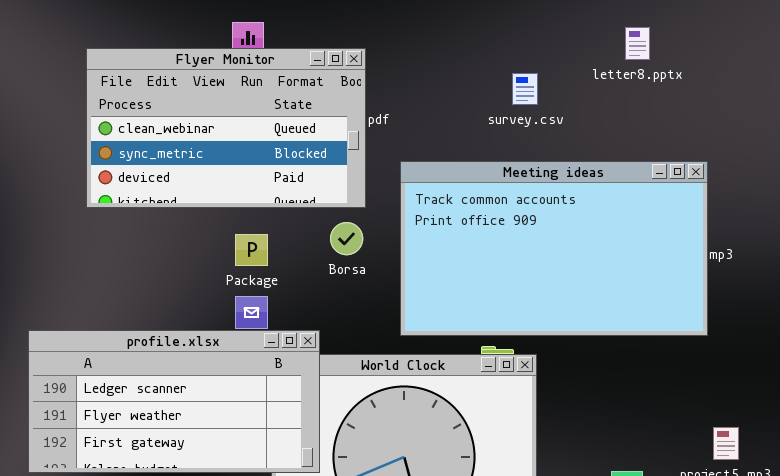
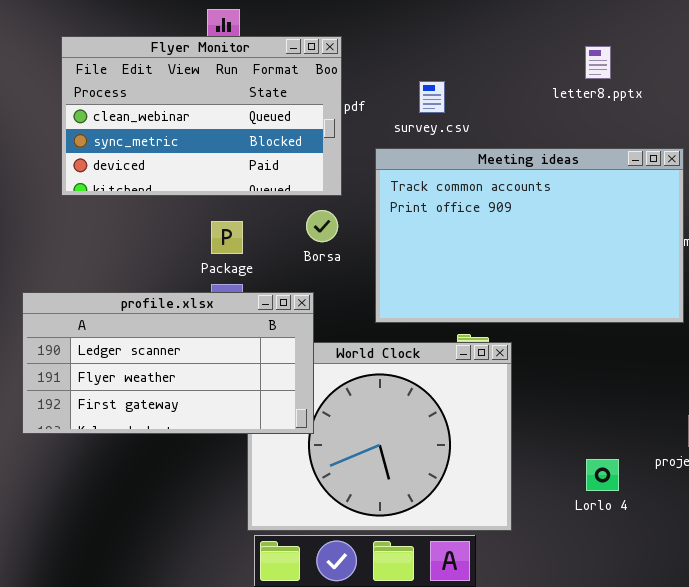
letter8.pptx: [625,27,650,60] -> [585,46,611,79], moved
survey.csv: [512,73,538,105] -> [419,81,445,113], moved
profile.xlsx: [28,330,320,473] -> [22,292,314,434], moved

